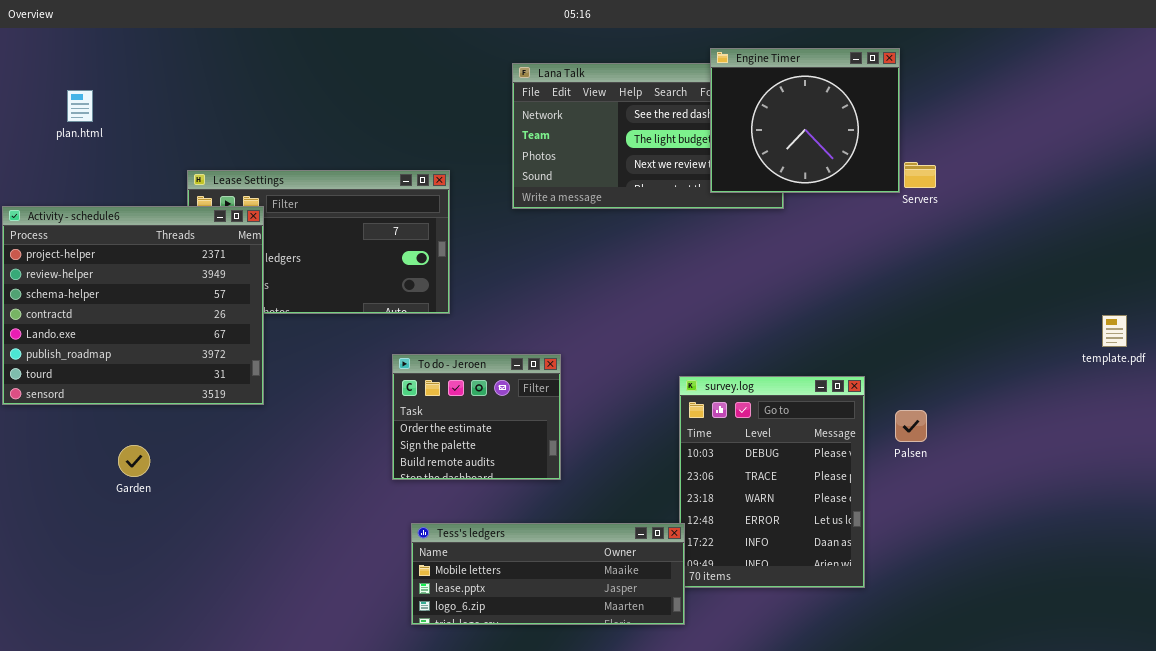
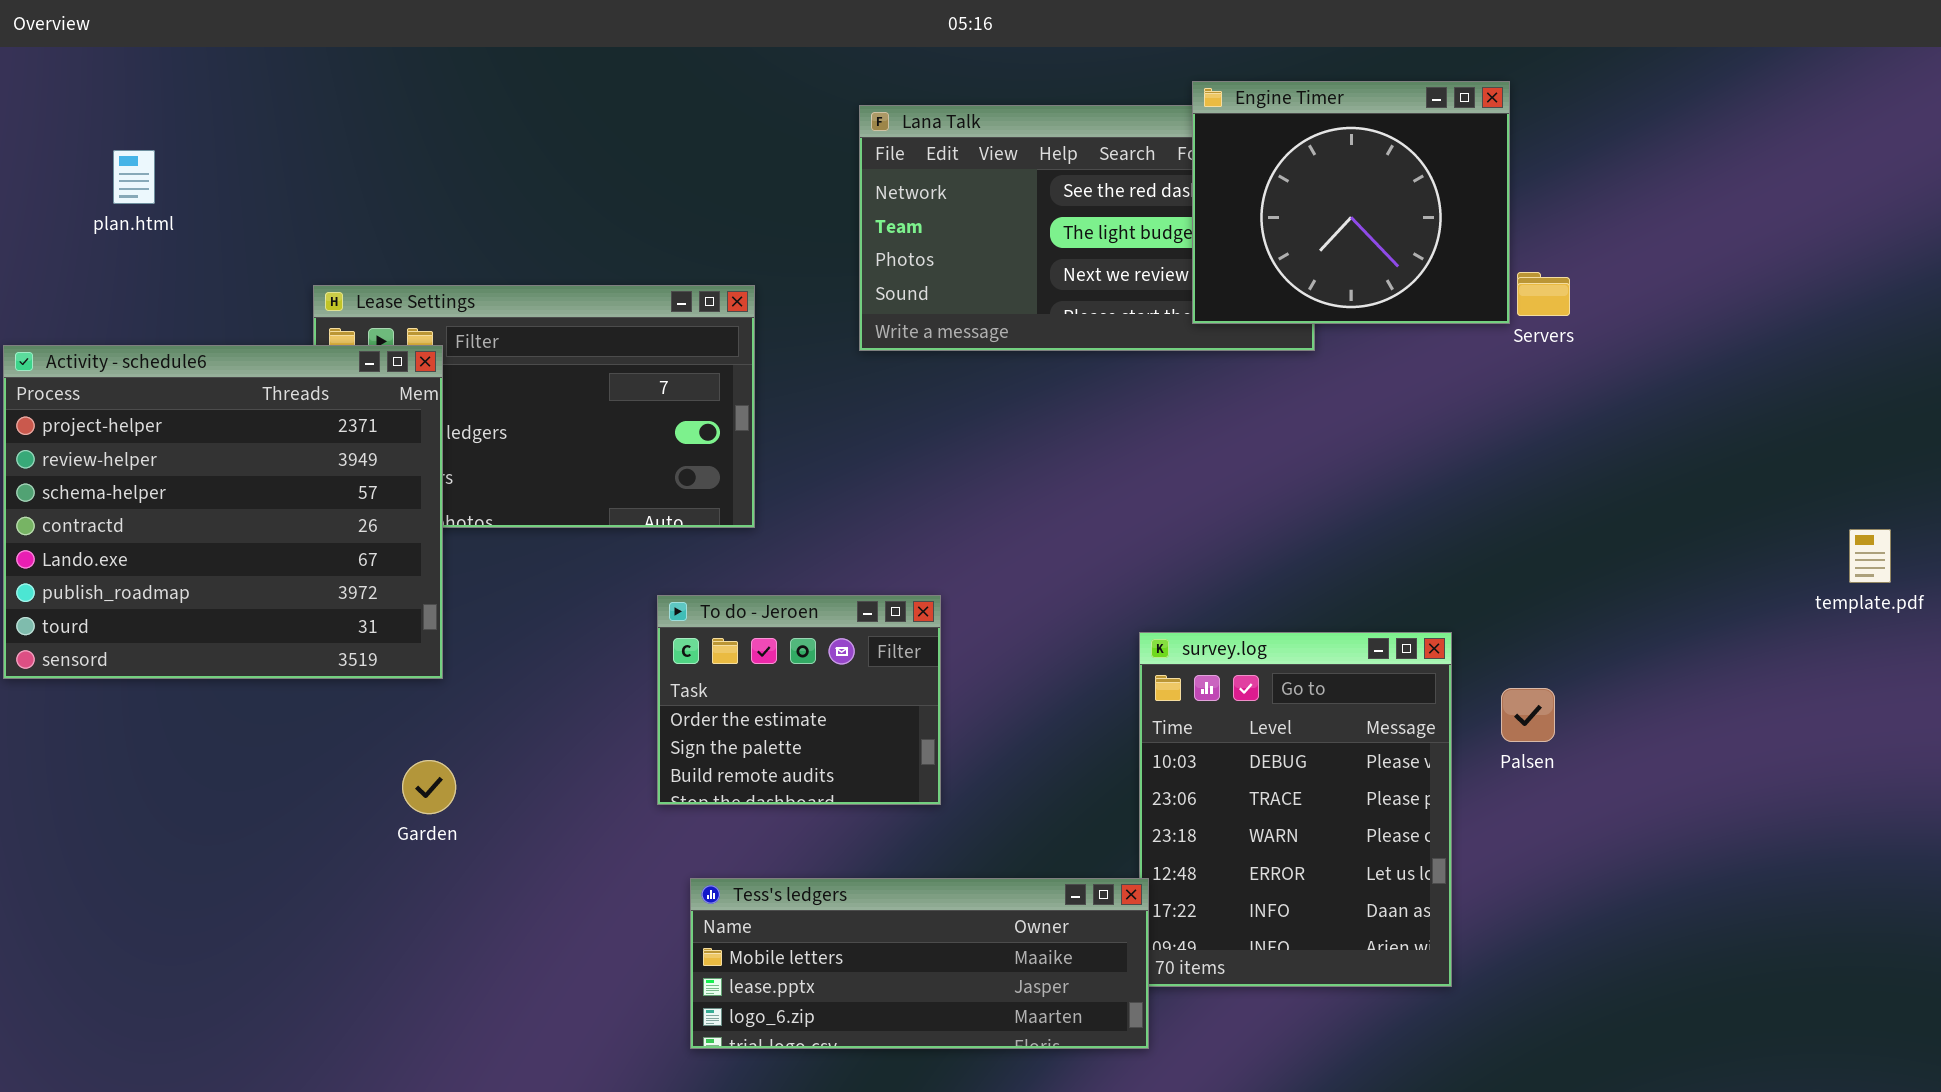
Garden: [118,445,150,477] -> [402,760,456,814], moved

